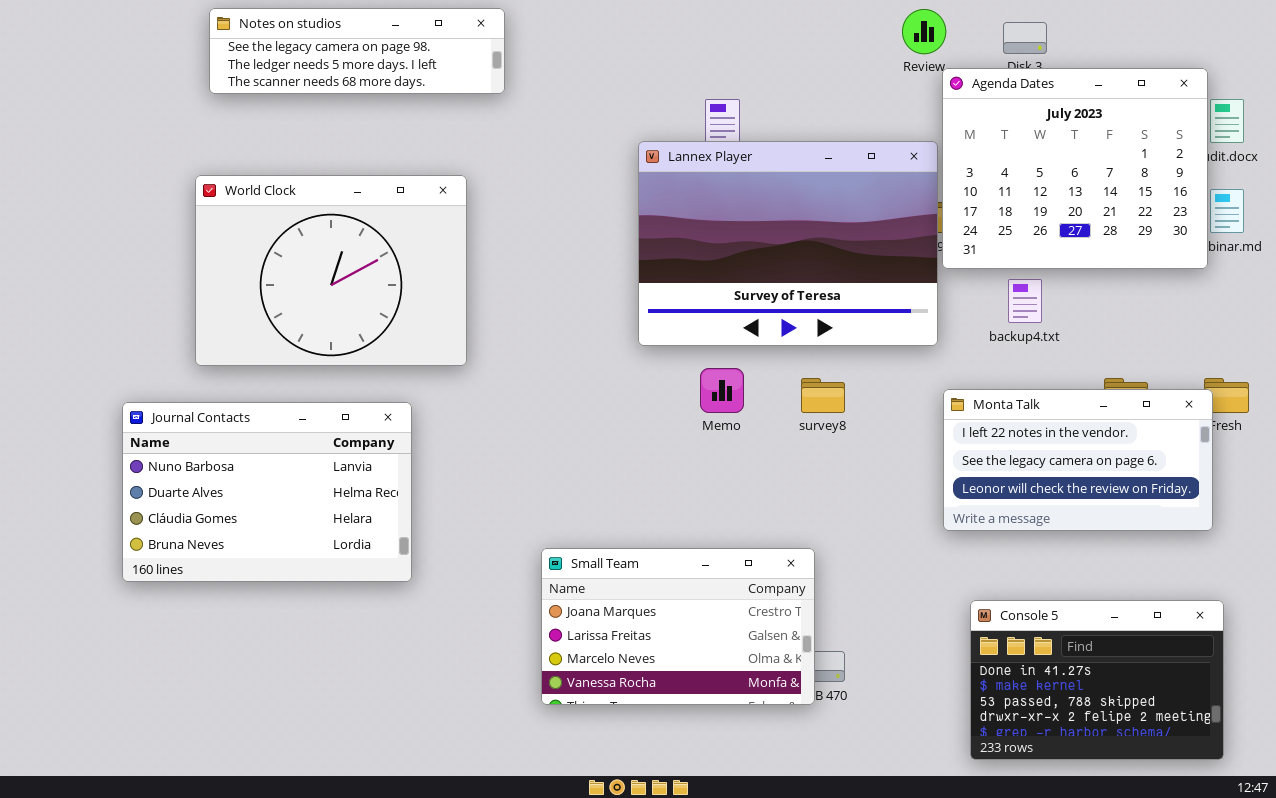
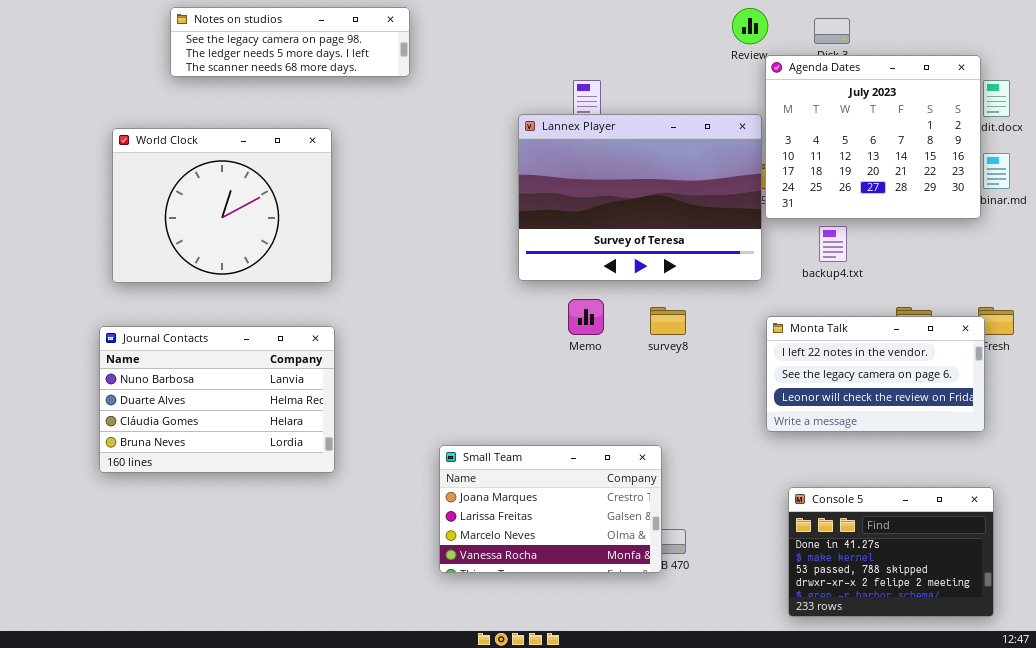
World Clock: [195,175,467,366] -> [112,128,332,283], moved

